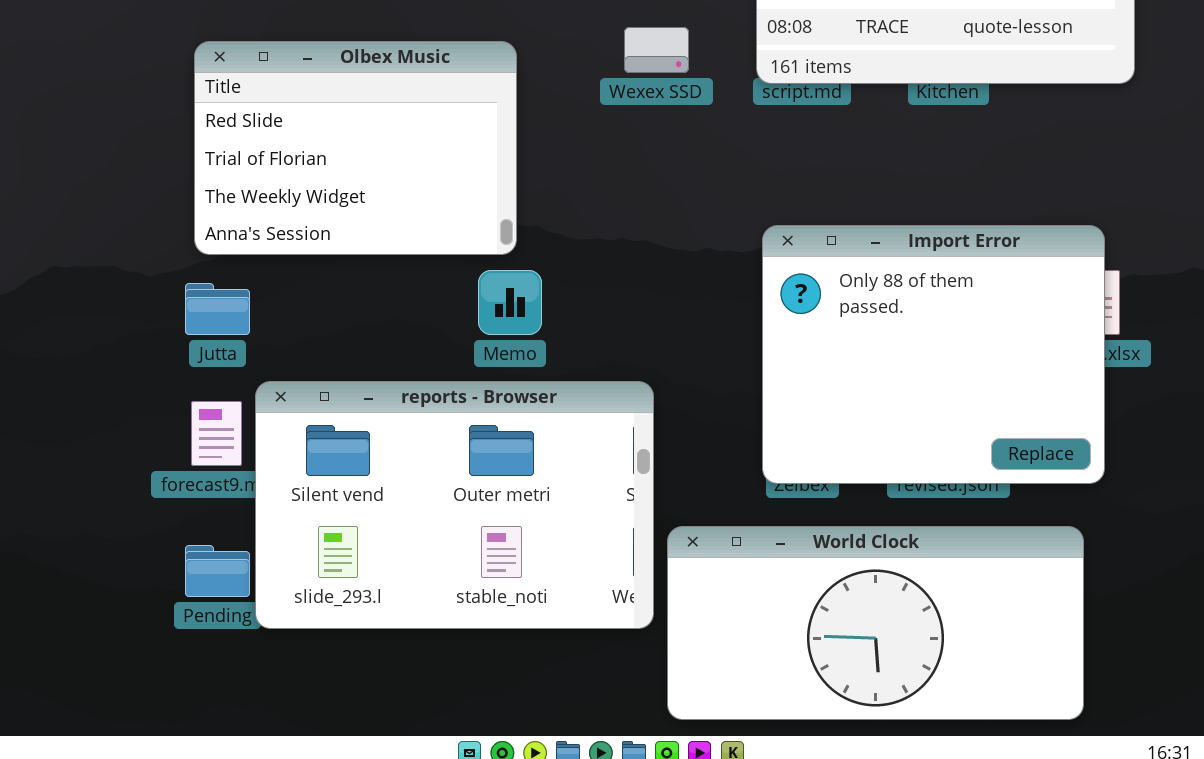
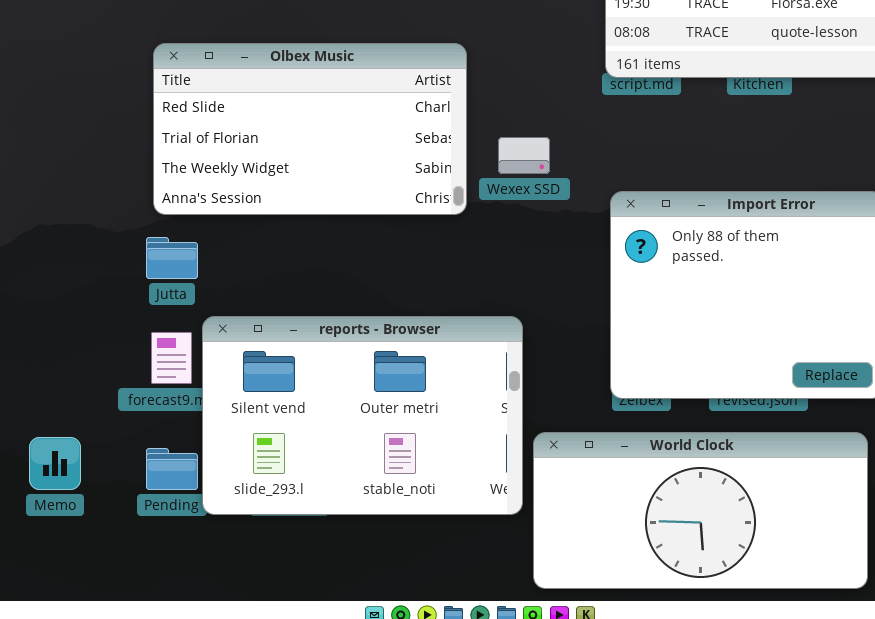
Wexex SSD: [624,27,689,73] -> [498,137,550,174], moved
Olbex Music: [194,41,517,255] -> [153,43,467,215], resized
Memo: [478,270,542,335] -> [29,437,81,490], moved

